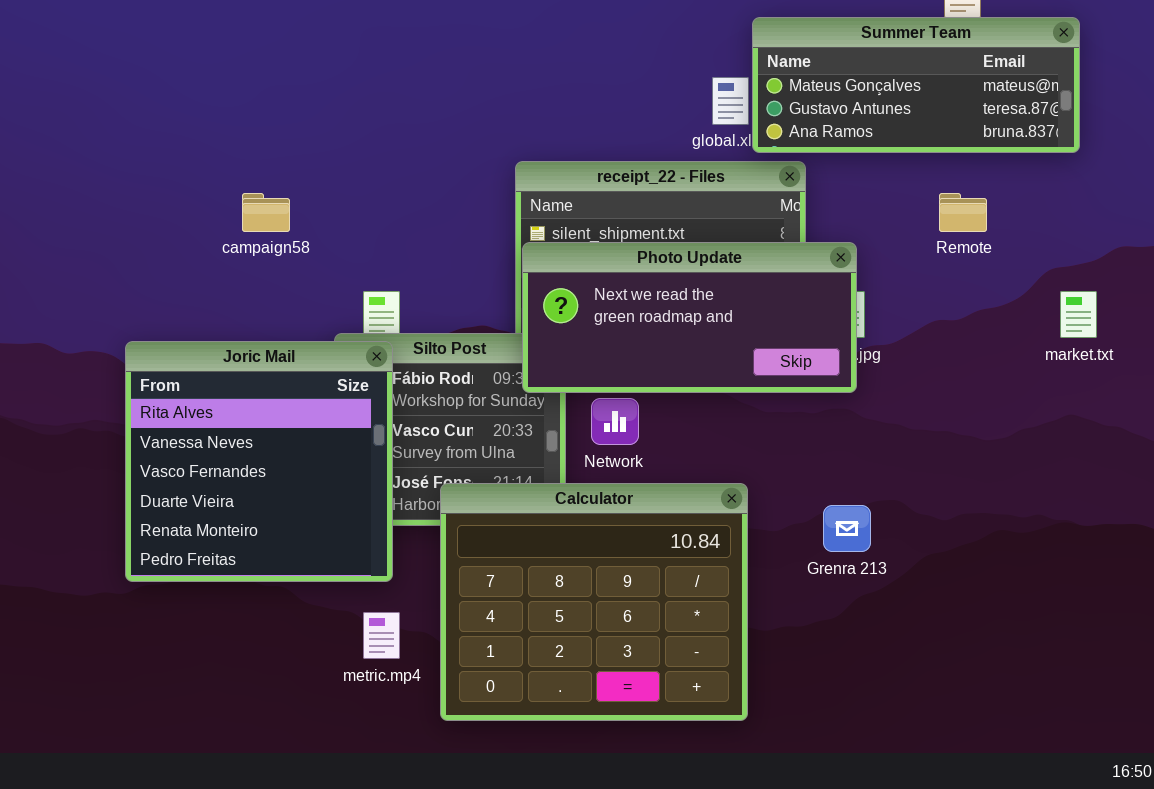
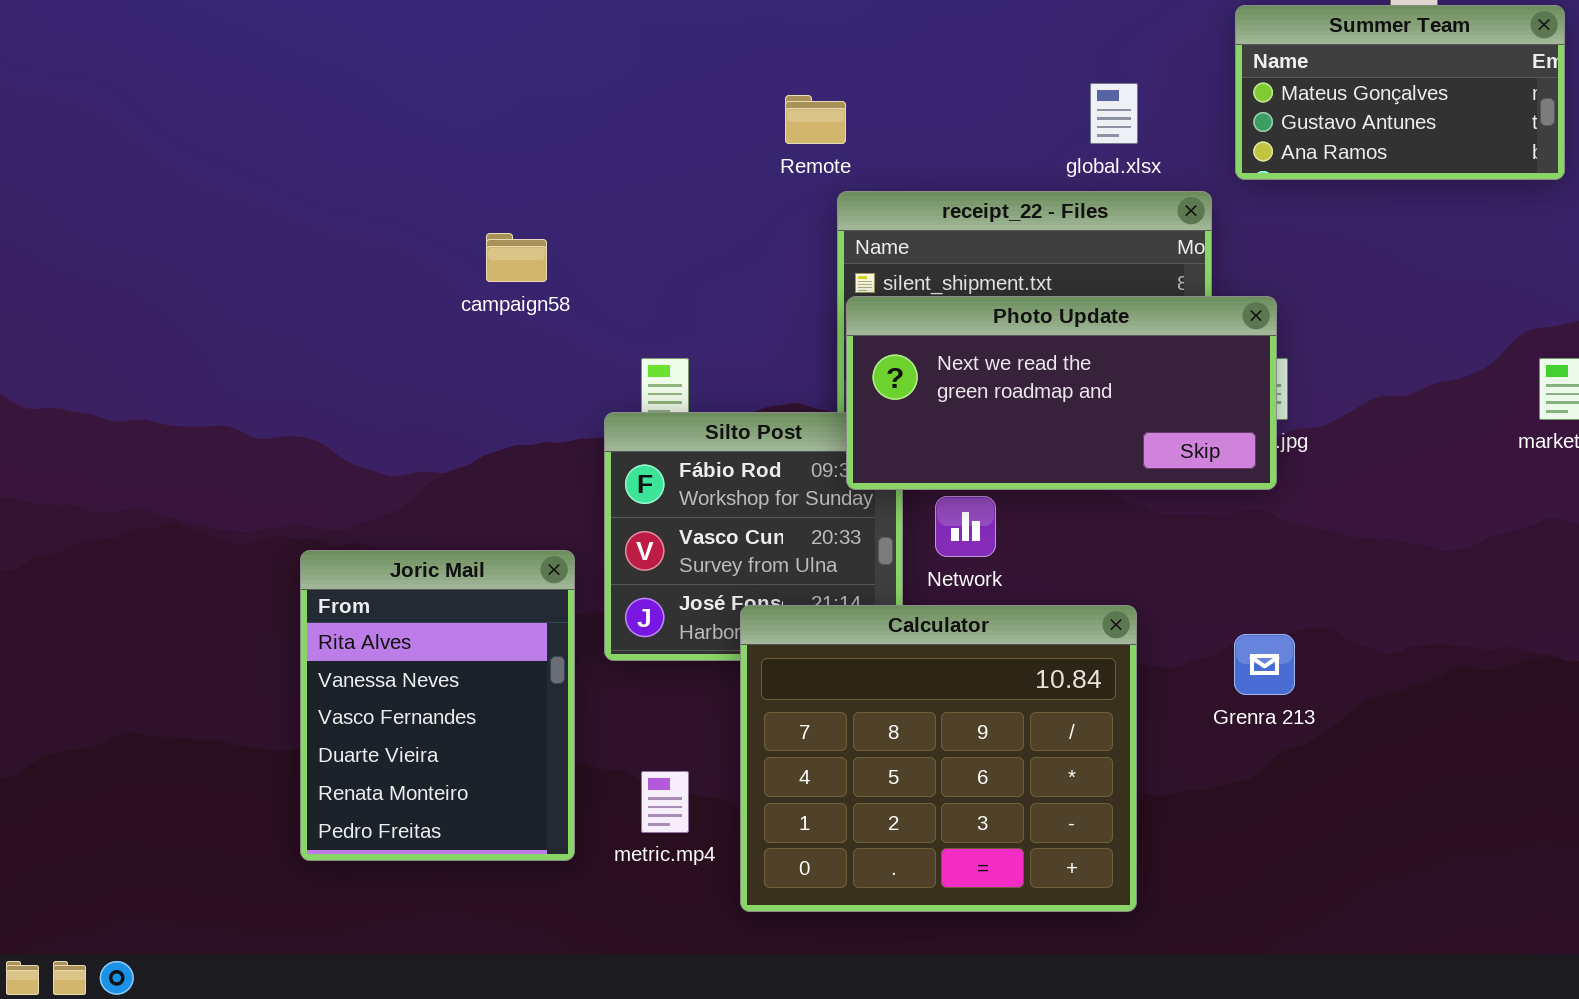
Summer Team: [752,17,1080,153] -> [1235,5,1565,180], resized
Remote: [939,193,987,232] -> [785,95,846,144], moved
Joric Mail: [125,341,393,582] -> [300,550,575,861], moved, resized

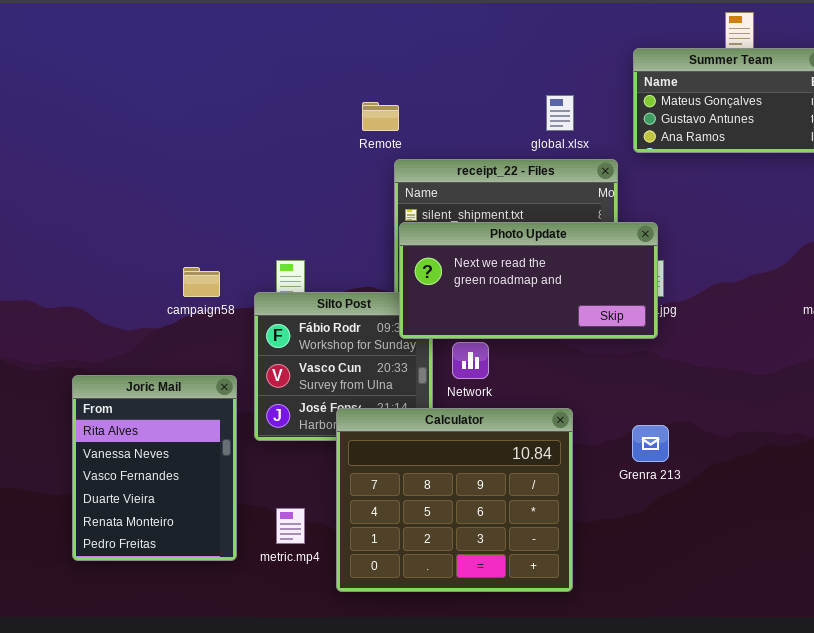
campaign58: [486,233,547,282] -> [183,267,220,297], moved

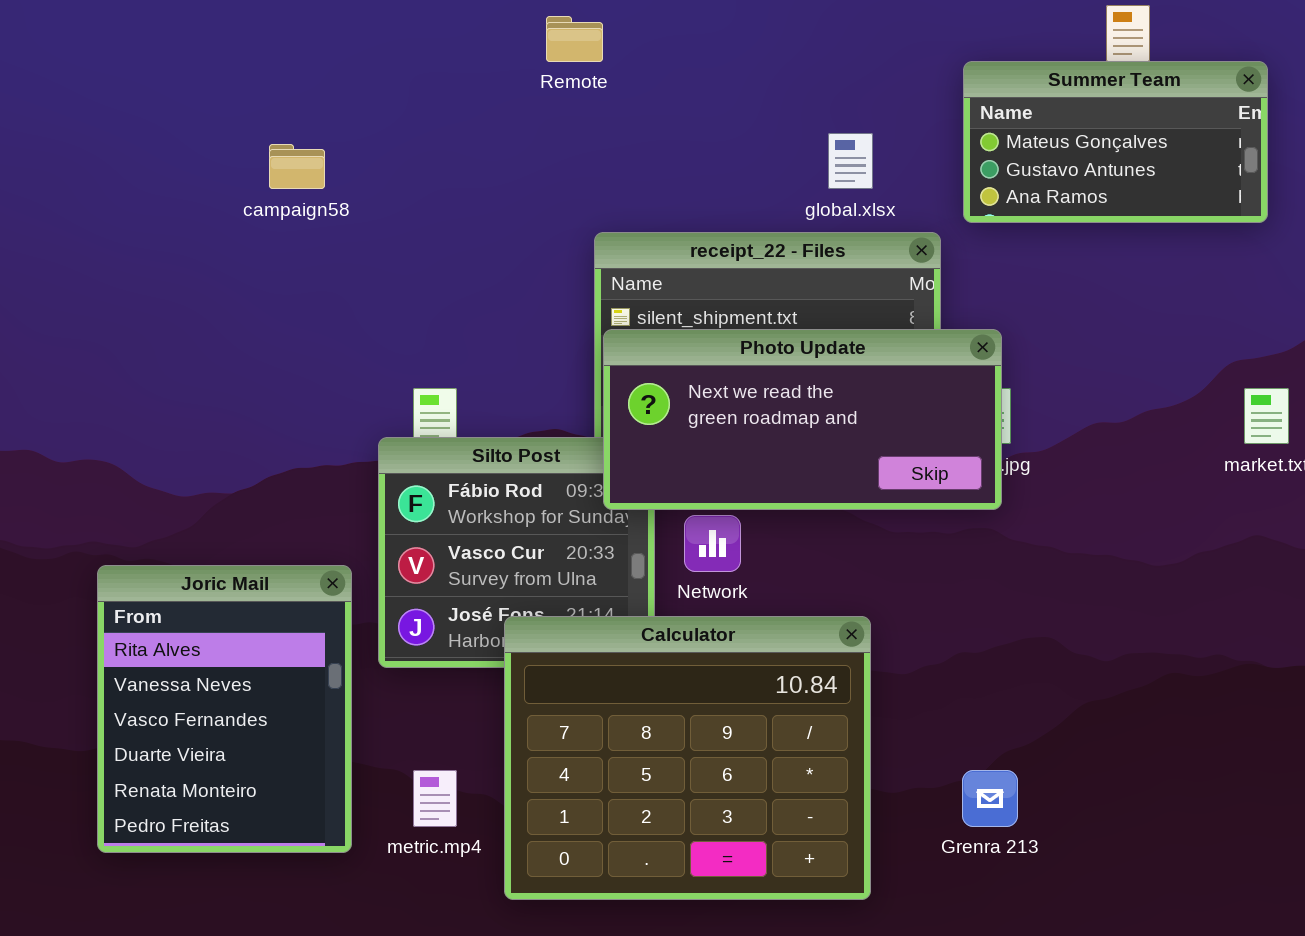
Remote: [362,102,399,131] -> [546,16,603,62], moved
campaign58: [183,267,220,297] -> [269,144,325,189], moved
Grenra 213: [632,425,669,462] -> [962,770,1018,827], moved

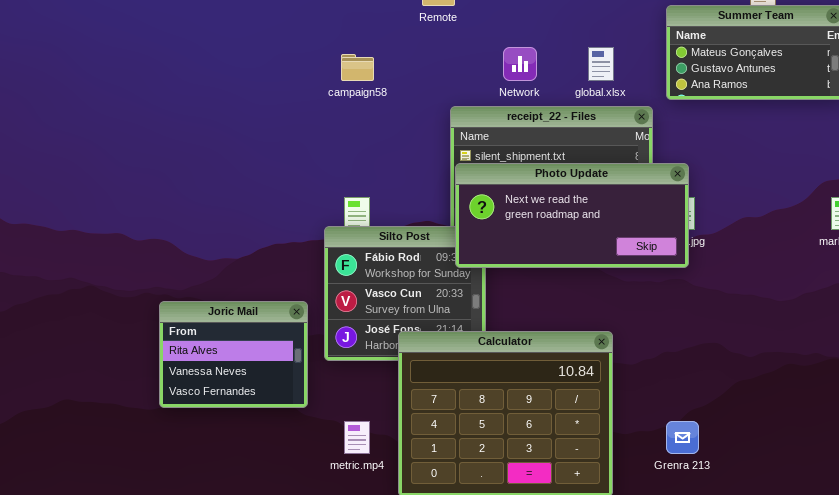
campaign58: [269,144,325,189] -> [341,54,374,81], moved
Network: [684,515,741,572] -> [503,47,537,81], moved
Joric Mail: [97,565,352,853] -> [159,301,308,408], resized

